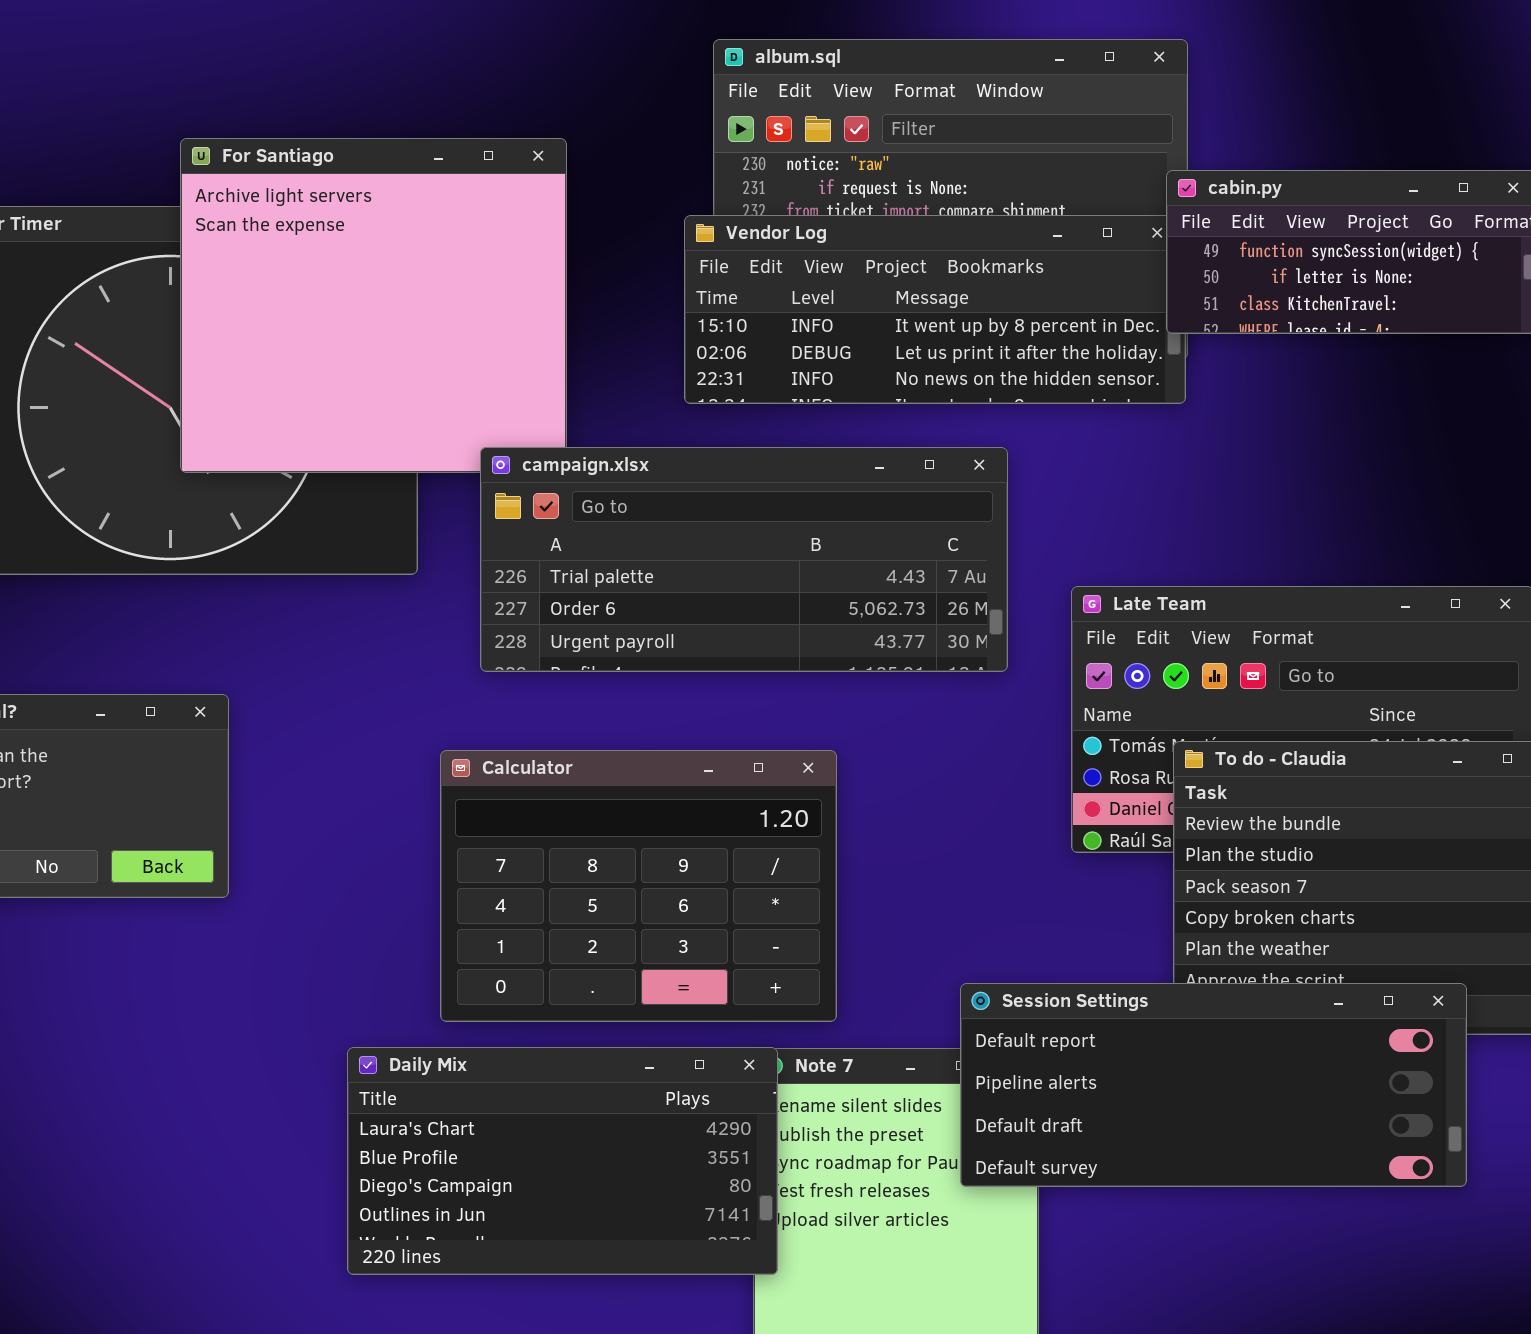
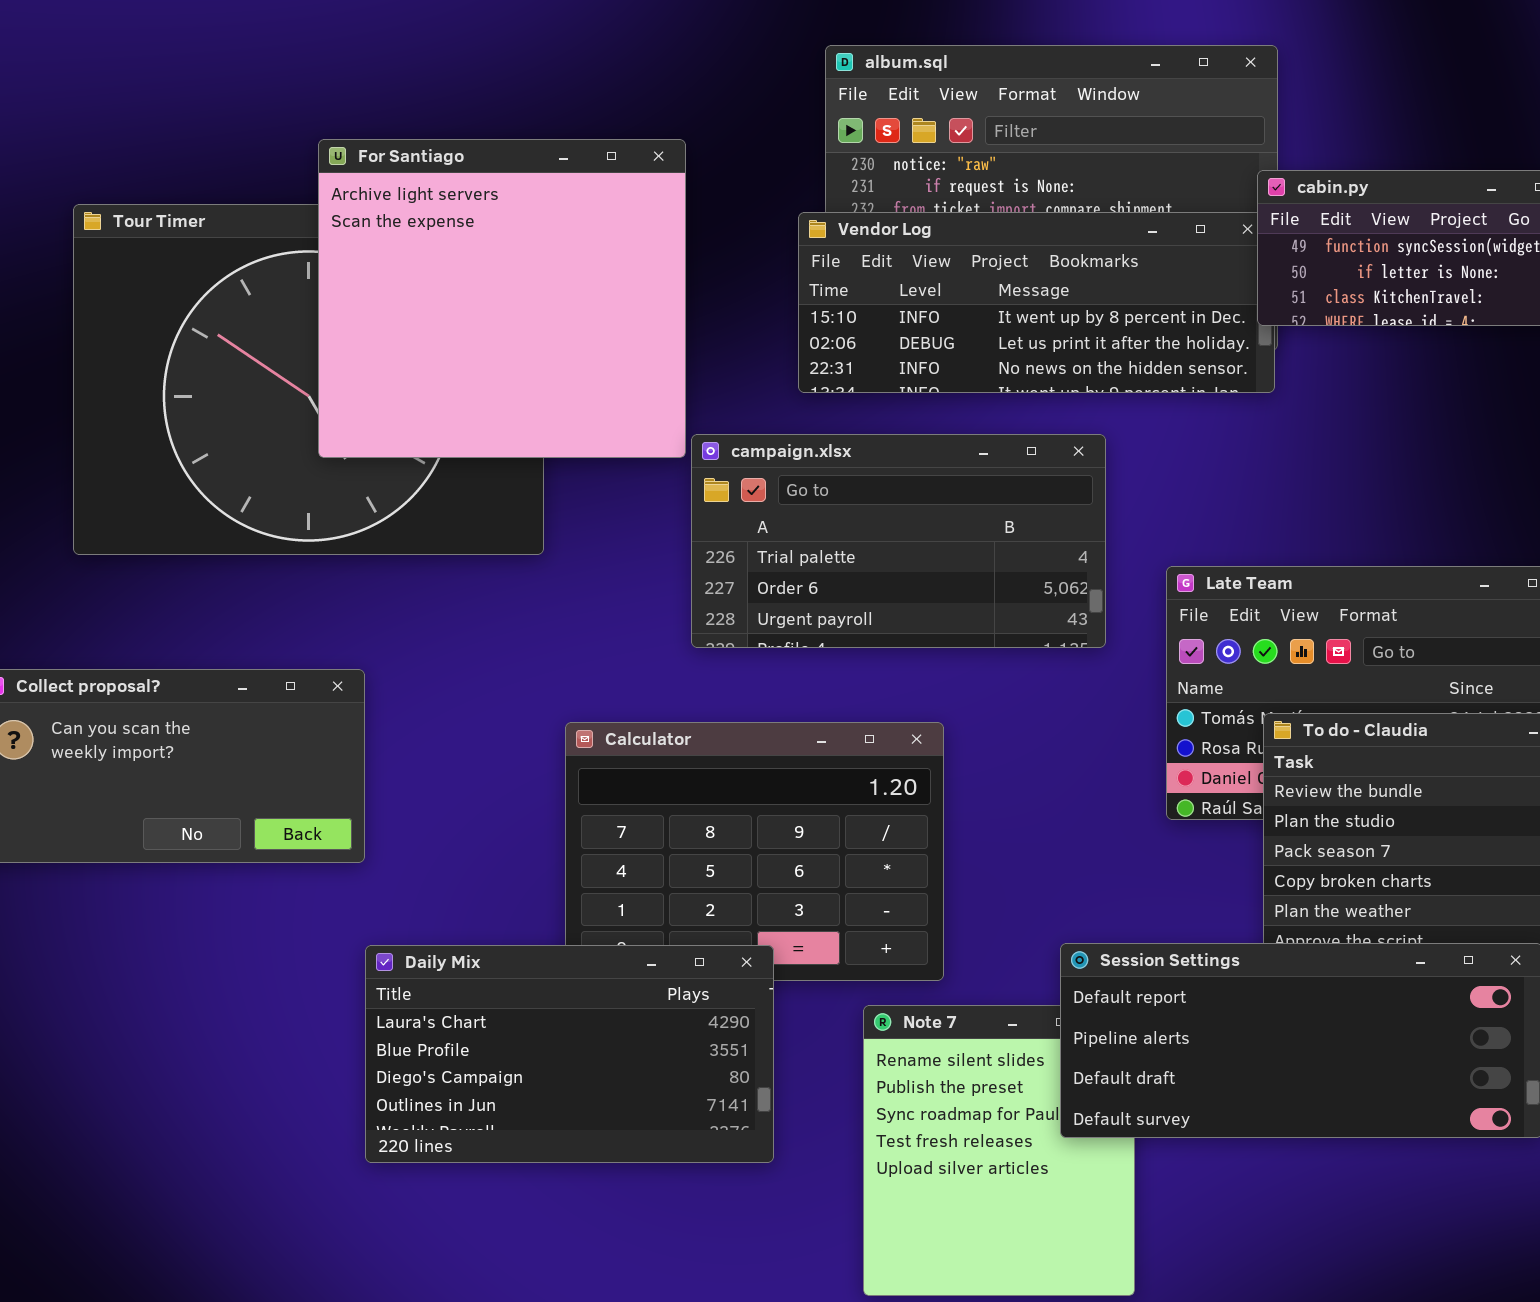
campaign.xlsx: [480,447,1008,672] -> [691,434,1106,648], resized
Daily Mix: [347,1047,778,1275] -> [365,945,774,1163], moved

